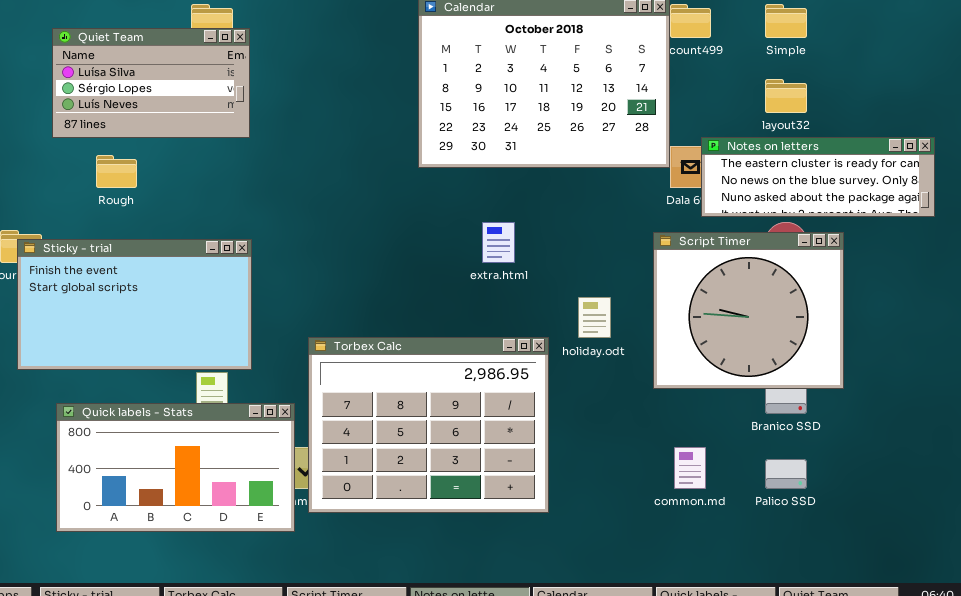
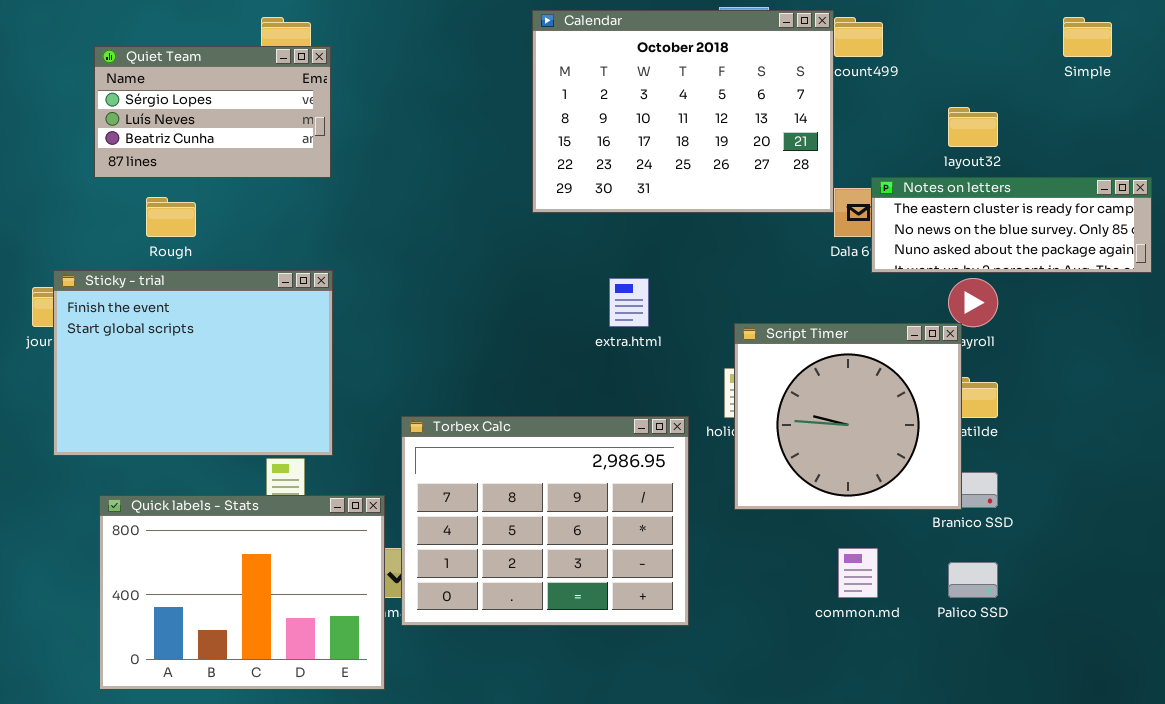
Simple: [765,4,807,38] -> [1063,17,1112,57], moved
Quiet Team: [52,28,250,138] -> [94,46,331,178], scrolled down 1 row
Script Timer: [653,232,844,389] -> [734,323,962,510], moved
Sticky - trial: [17,239,252,370] -> [53,270,333,456], resized
Quick labels - Stats: [56,403,295,532] -> [99,495,385,690], resized

